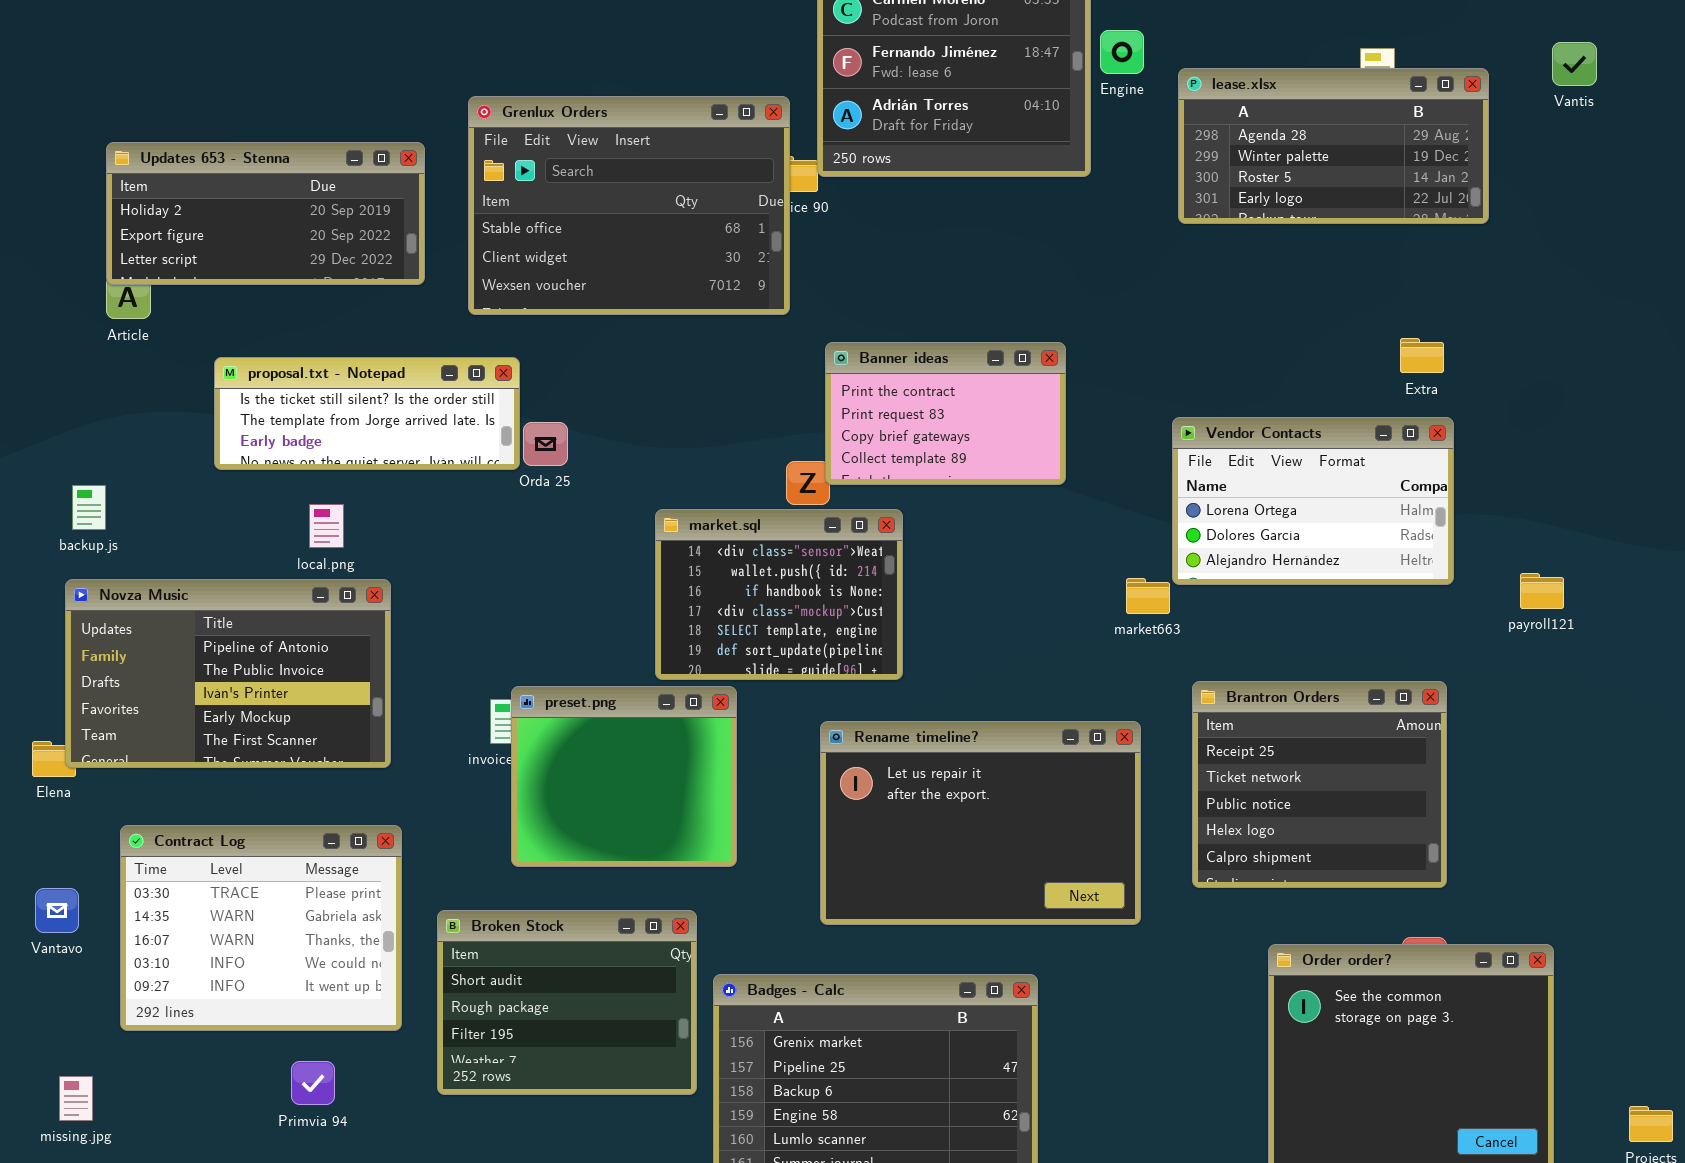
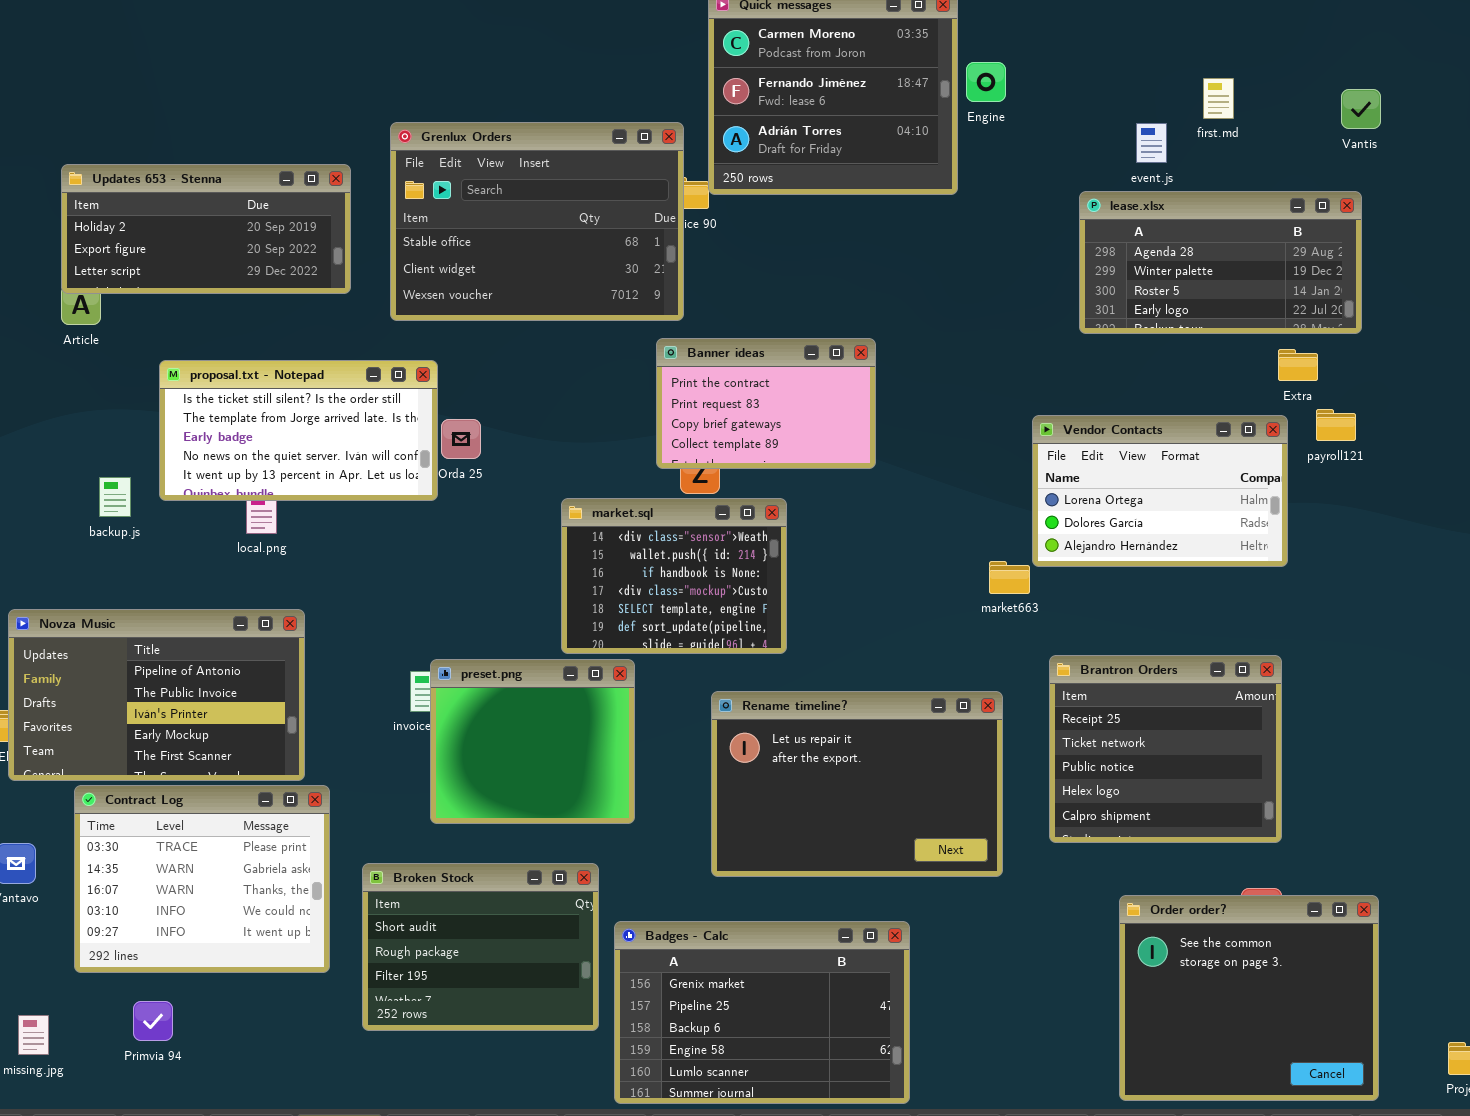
Vantis: [1552,42,1597,86] -> [1341,89,1381,129], moved
lease.xlsx: [1178,68,1489,224] -> [1079,191,1362,334], moved
Extra: [1400,338,1444,373] -> [1278,349,1318,381], moved
Banner ideas: [825,342,1066,485] -> [656,338,876,469], moved
proposal.txt - Notepad: [214,357,520,470] -> [159,360,438,501], resized
backup.js: [72,485,106,530] -> [99,477,131,517], moved
payroll121: [1520,573,1564,609] -> [1316,409,1356,441], moved
Novza Music: [65,579,391,768] -> [8,609,305,781], moved
Primvia 94: [291,1061,335,1105] -> [133,1001,173,1041], moved

